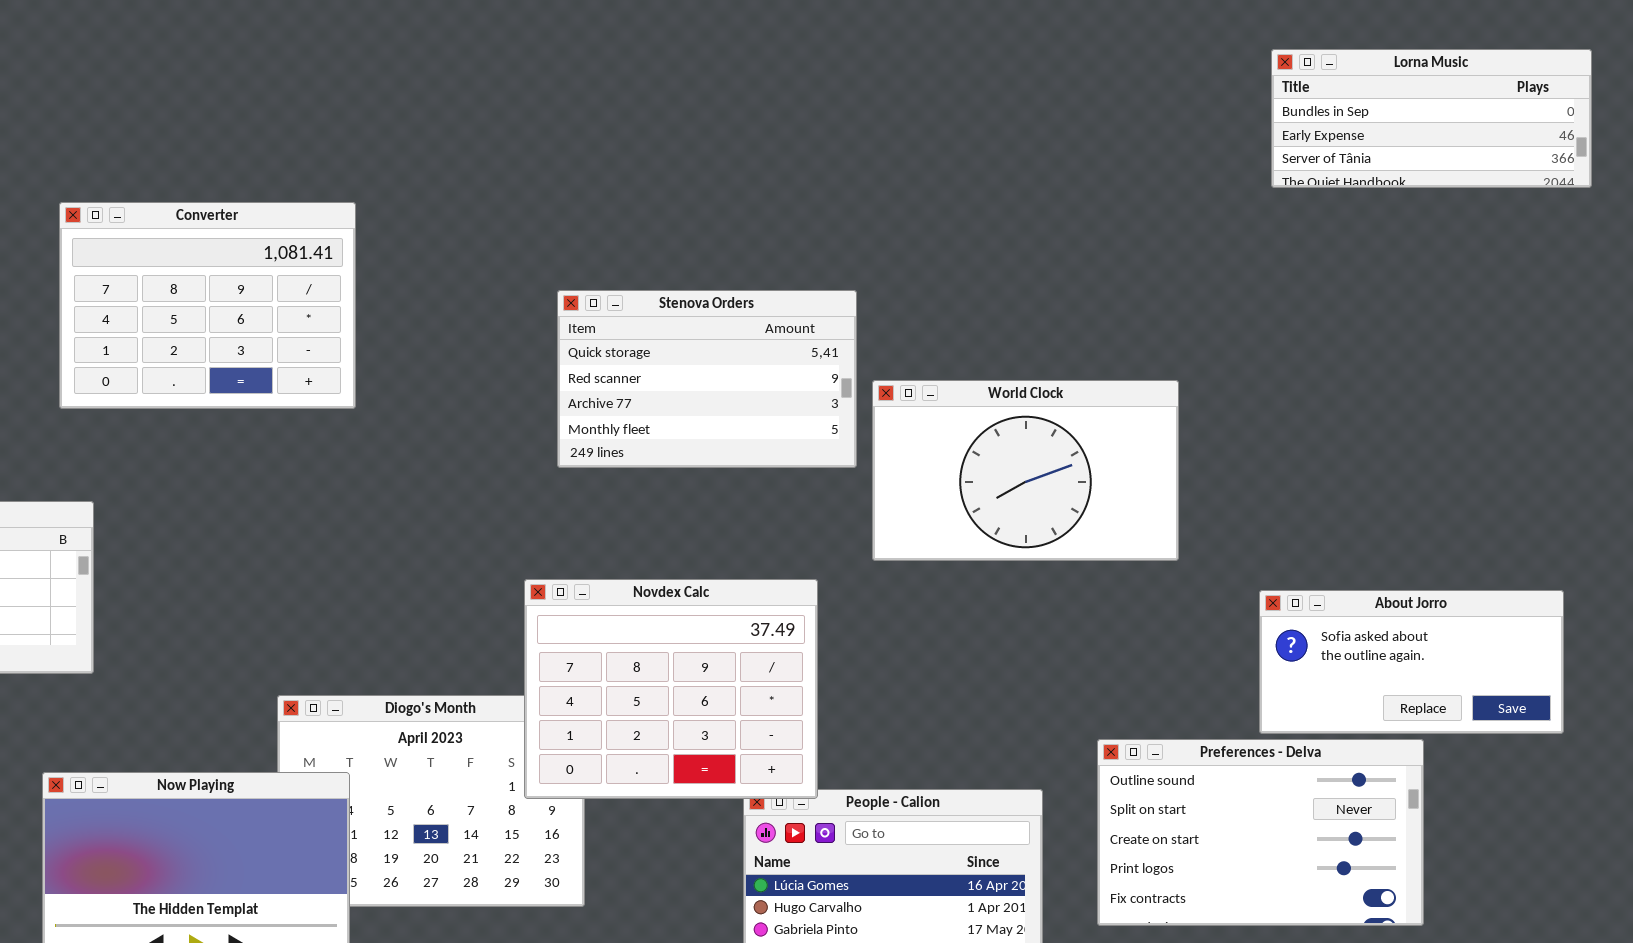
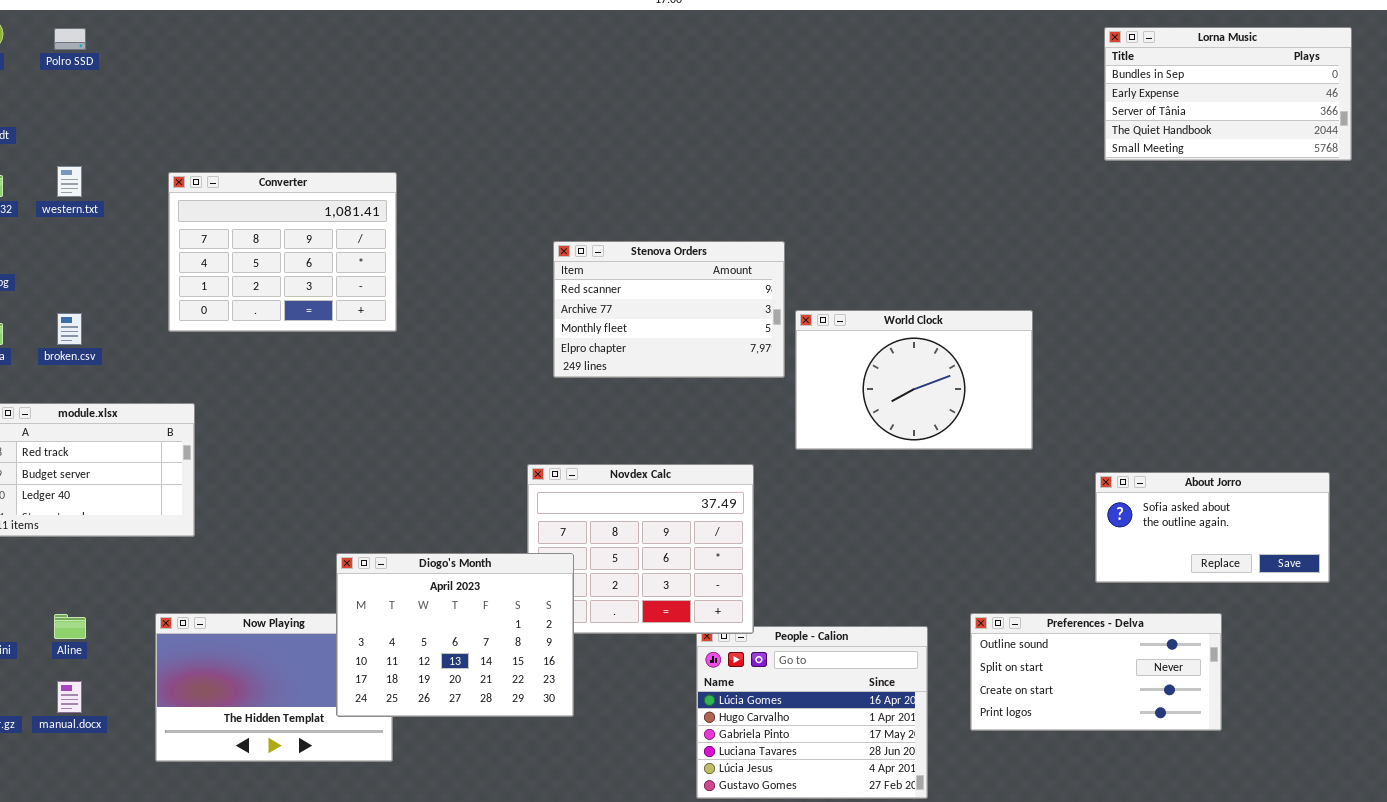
Lorna Music: [1271,49,1592,188] -> [1104,27,1352,161], resized
Stenova Orders: [557,290,857,468] -> [553,241,785,378], scrolled down 1 row
Diogo's Month: [277,695,585,907] -> [336,553,574,717], raised
Preferences - Delva: [1097,739,1424,926] -> [970,613,1222,731], resized

